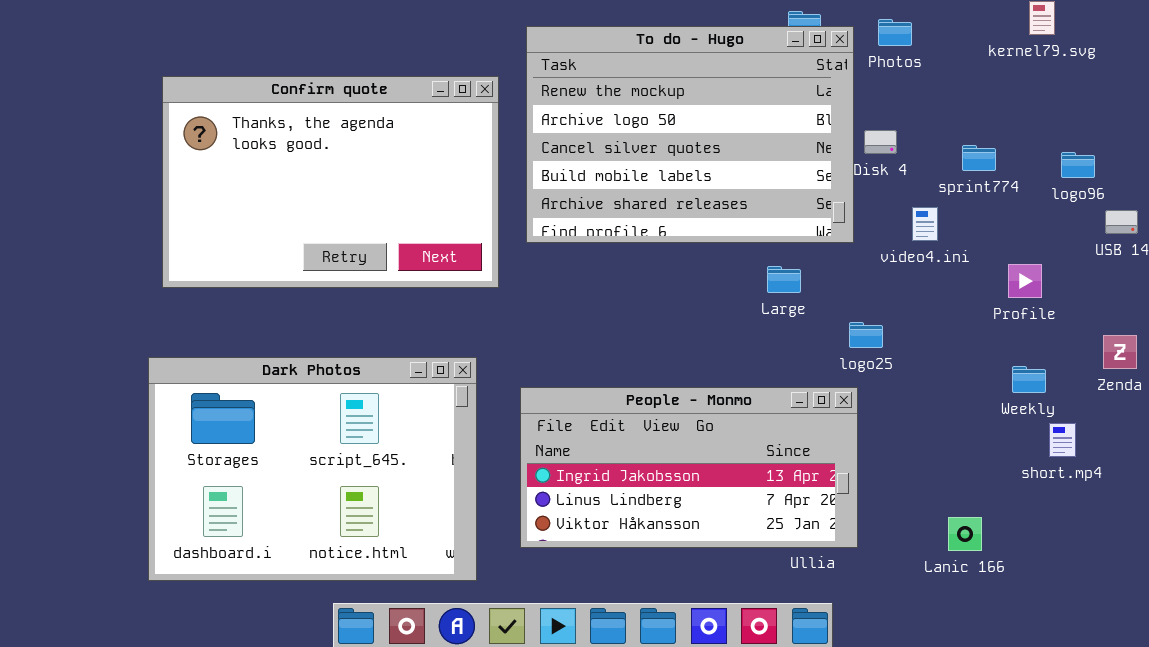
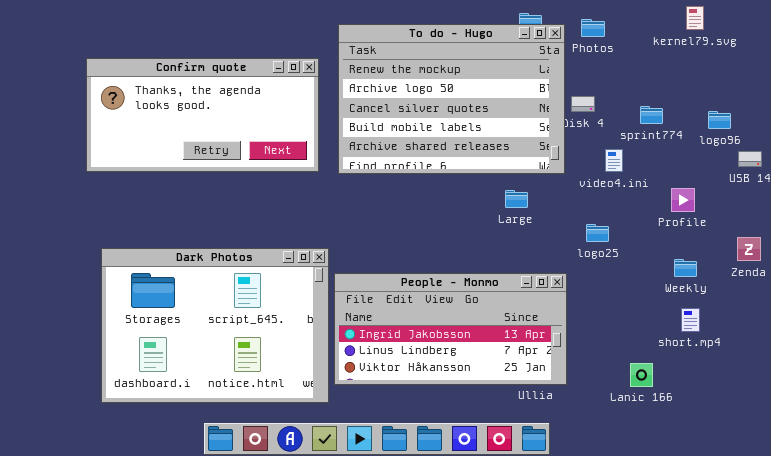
Confirm quote: [162,76,499,288] -> [86,58,319,172], resized
logo25: [849,322,883,348] -> [586,224,609,242], moved
Dark Photos: [148,357,477,581] -> [101,248,329,403], moved
short.mp4: [1049,423,1076,457] -> [681,308,700,332], moved

